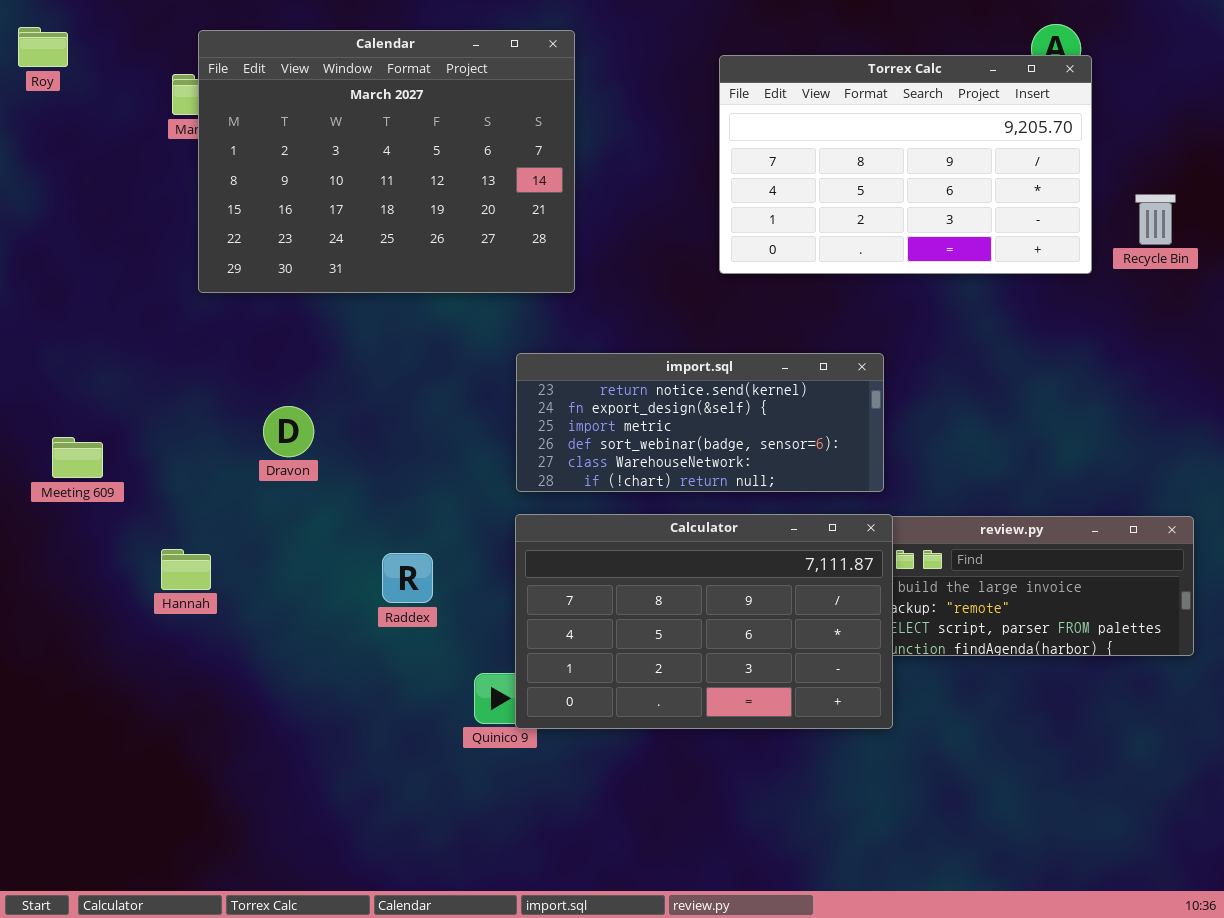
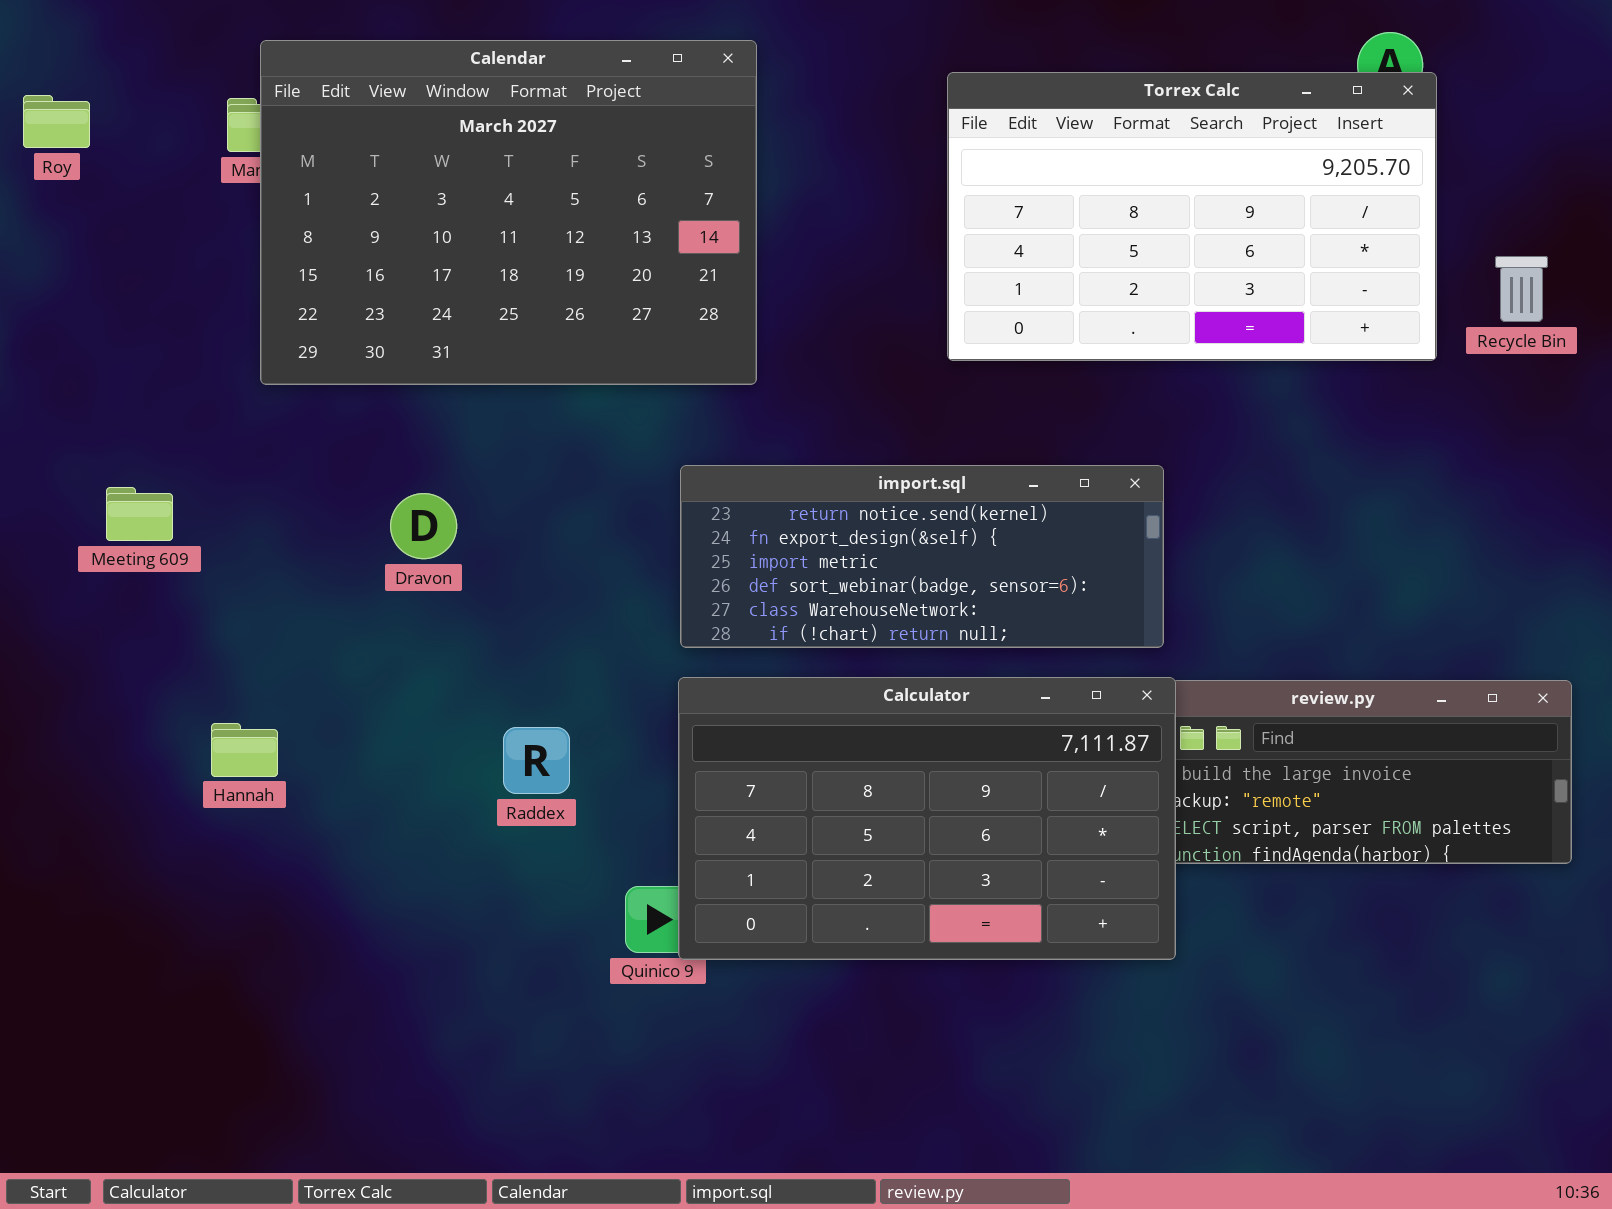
Roy: [18,27,68,67] -> [23,95,90,148], moved
Dravon: [263,406,314,457] -> [390,493,457,559], moved
Meeting 609: [52,437,103,478] -> [106,487,173,541], moved

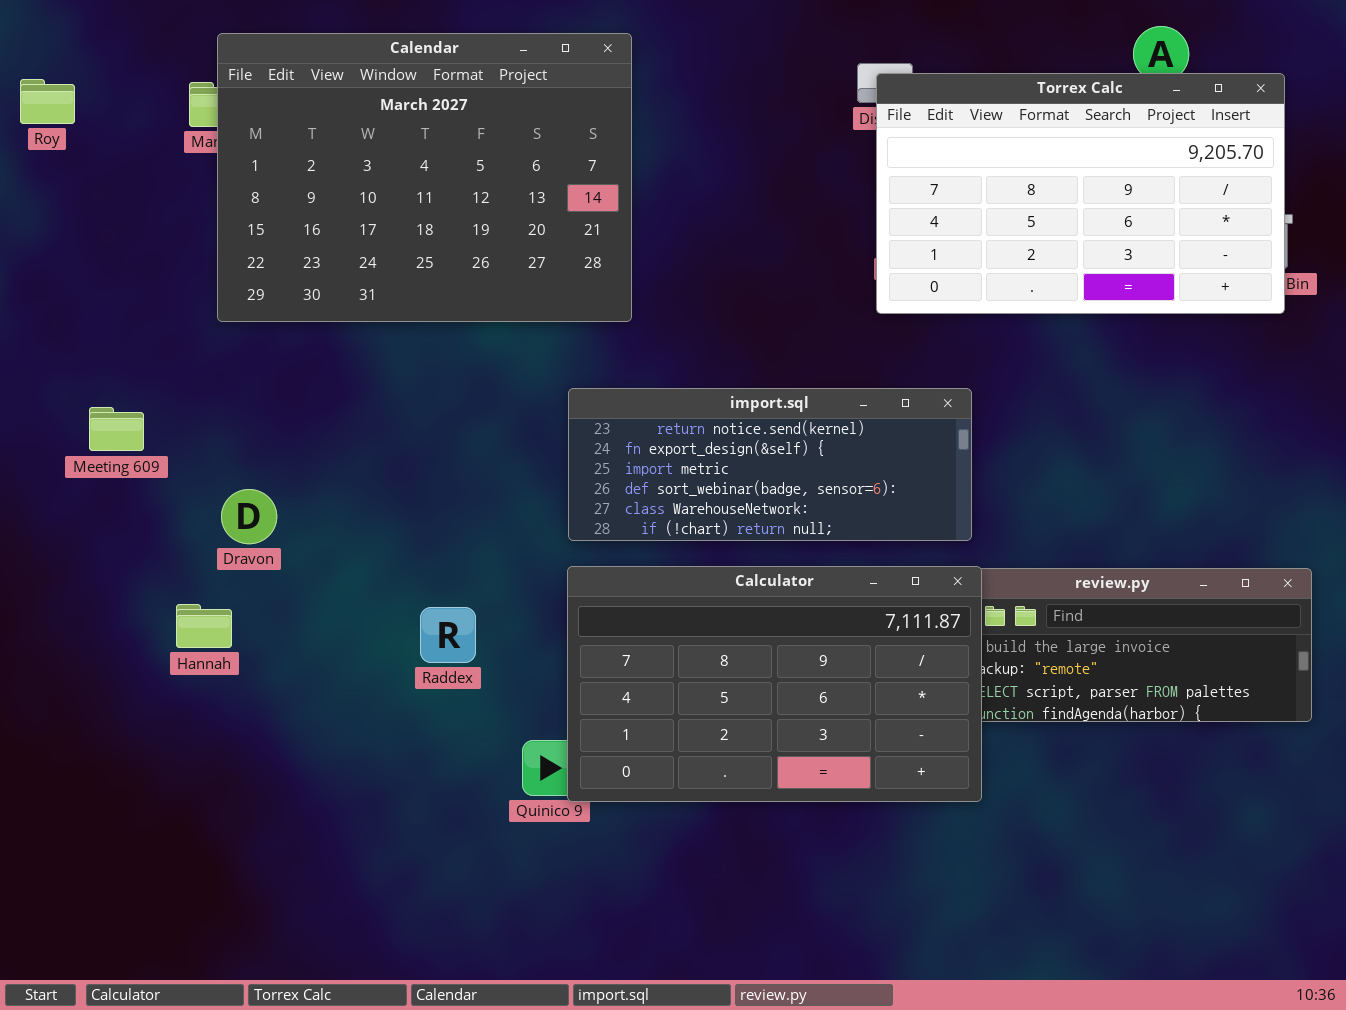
Torrex Calc: [947,72,1437,361] -> [876,73,1285,314], moved
Dravon: [390,493,457,559] -> [221,489,277,544], moved

